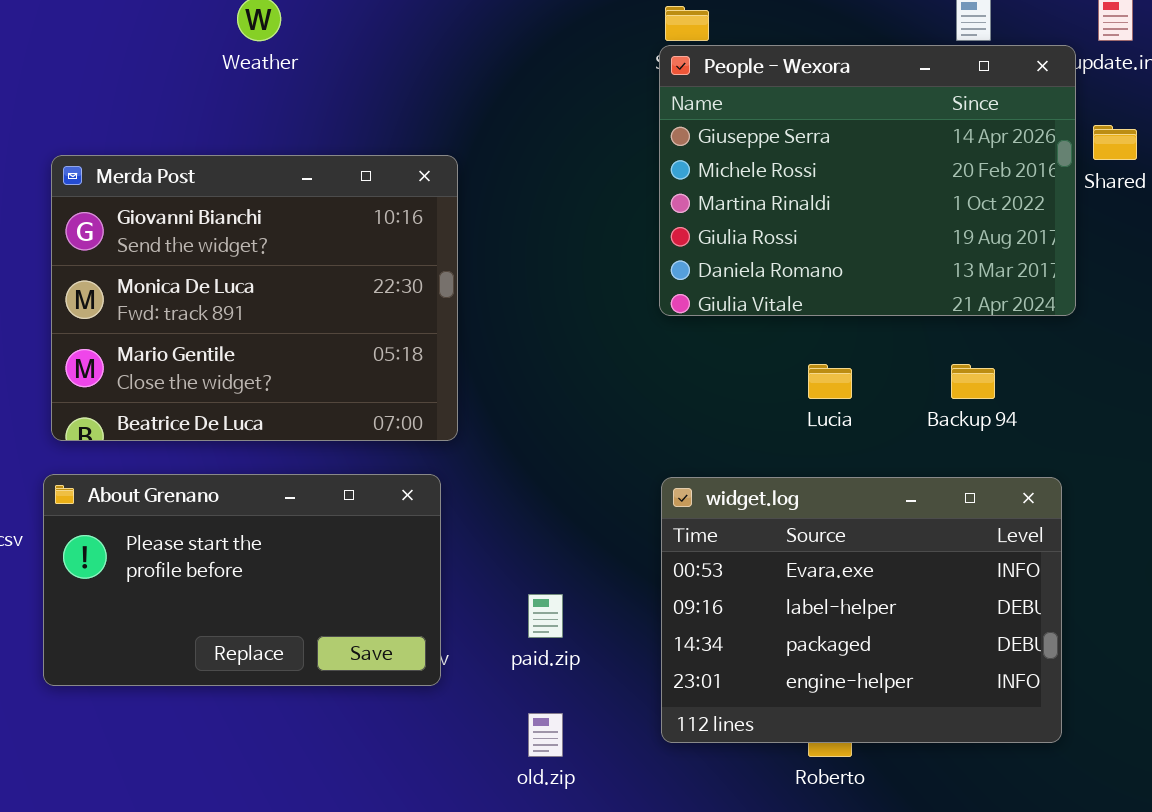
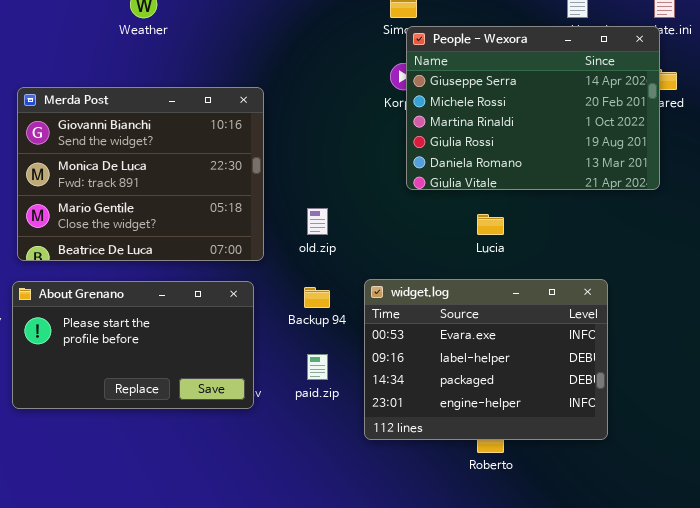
People - Wexora: [659,45,1076,316] -> [406,26,660,190], moved
Backup 94: [951,364,995,399] -> [304,287,330,308], moved
widget.log: [661,477,1062,743] -> [364,279,608,440], moved
old.zip: [528,713,563,757] -> [307,208,328,235], moved

